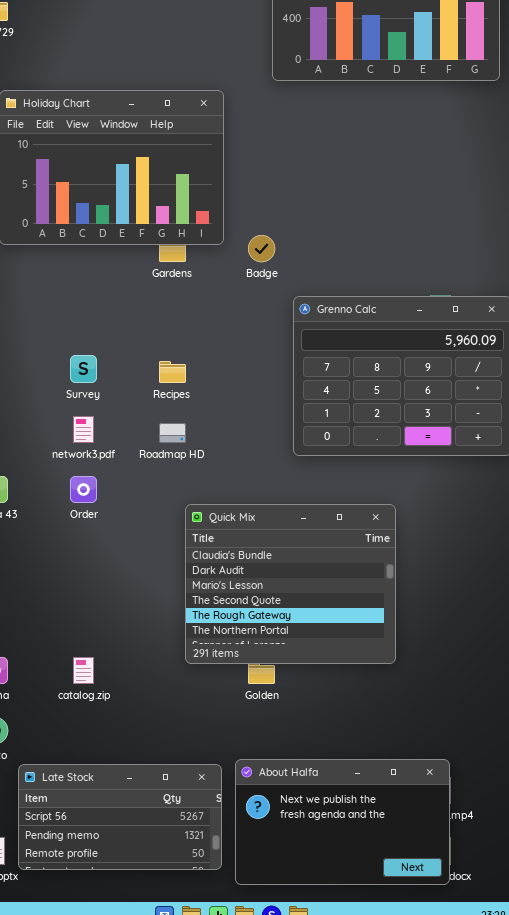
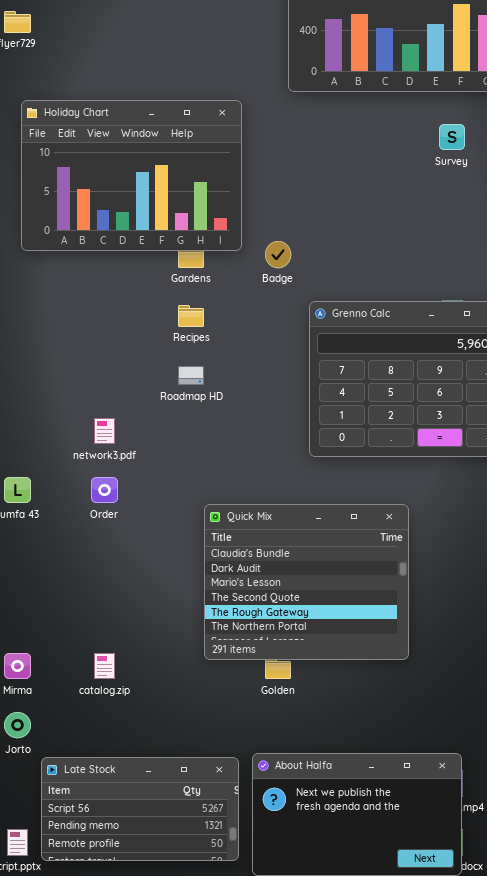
Survey: [70,355,97,383] -> [439,124,465,150], moved
Recipes: [159,361,186,383] -> [178,305,204,327], moved
Roadmap HD: [159,423,186,443] -> [178,366,204,385], moved

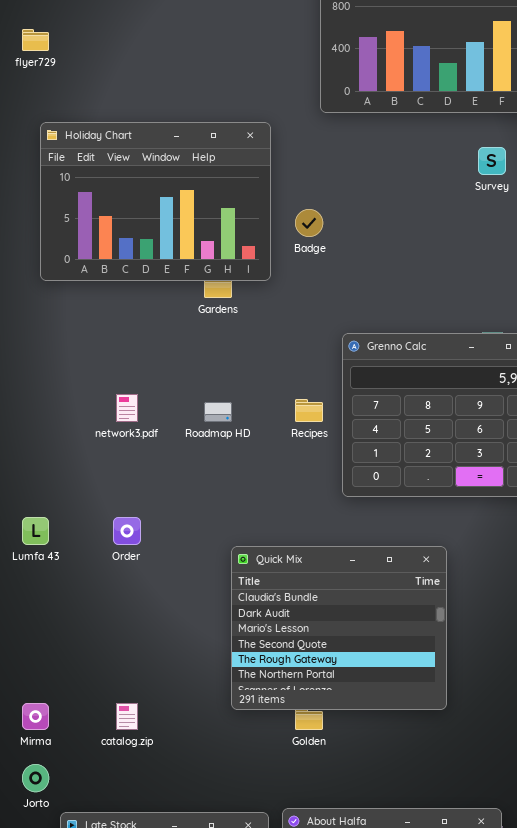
Badge: [265,241,291,268] -> [295,209,323,237], moved
Recipes: [178,305,204,327] -> [295,399,323,422], moved
network3.pdf: [94,418,115,444] -> [116,394,138,422], moved

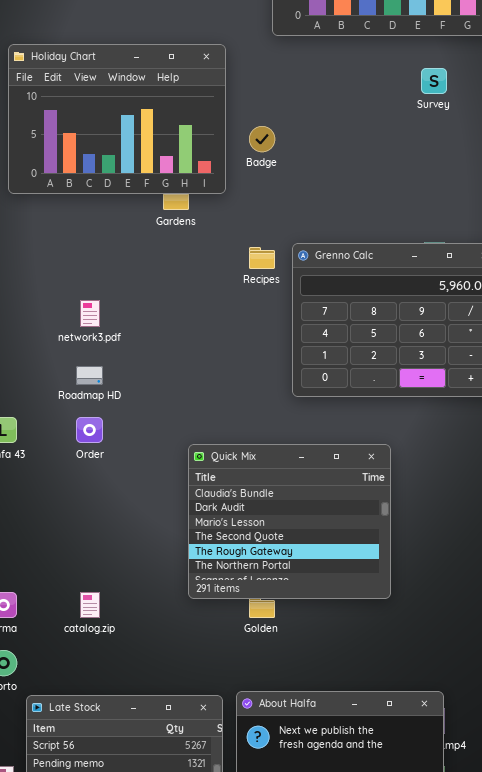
Recipes: [295,399,323,422] -> [249,247,275,269], moved
Roadmap HD: [204,402,232,422] -> [76,366,103,385], moved

